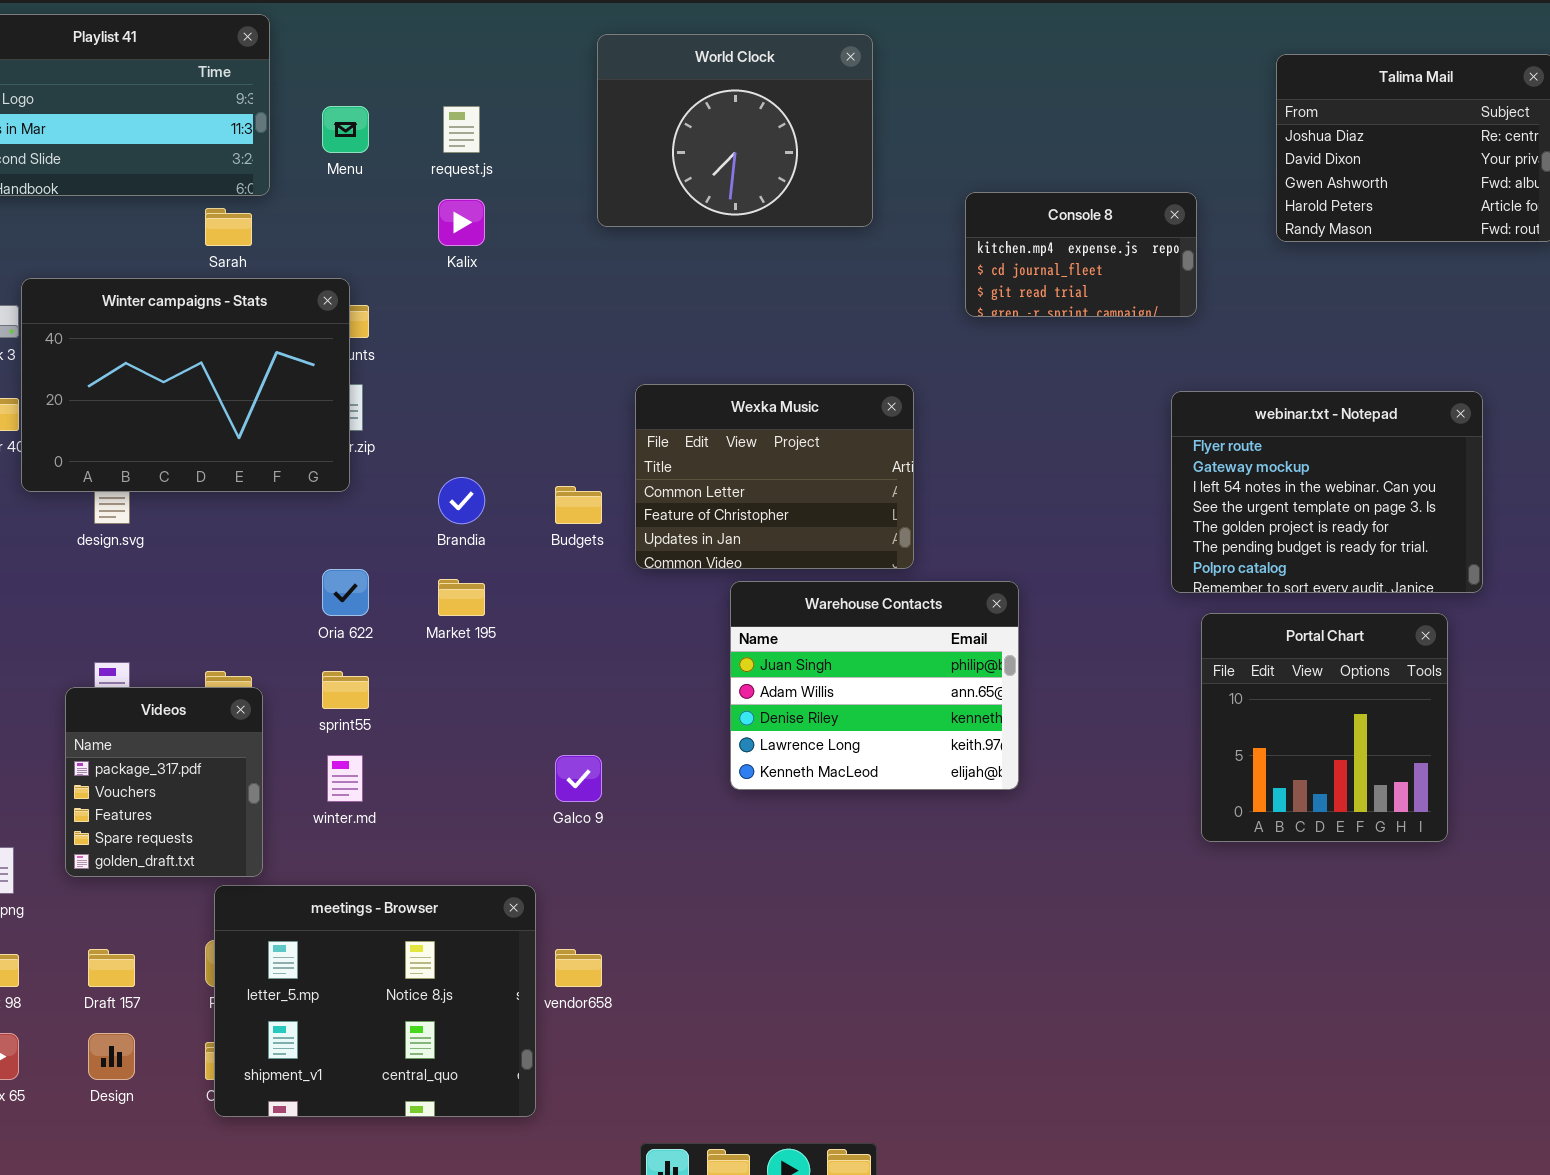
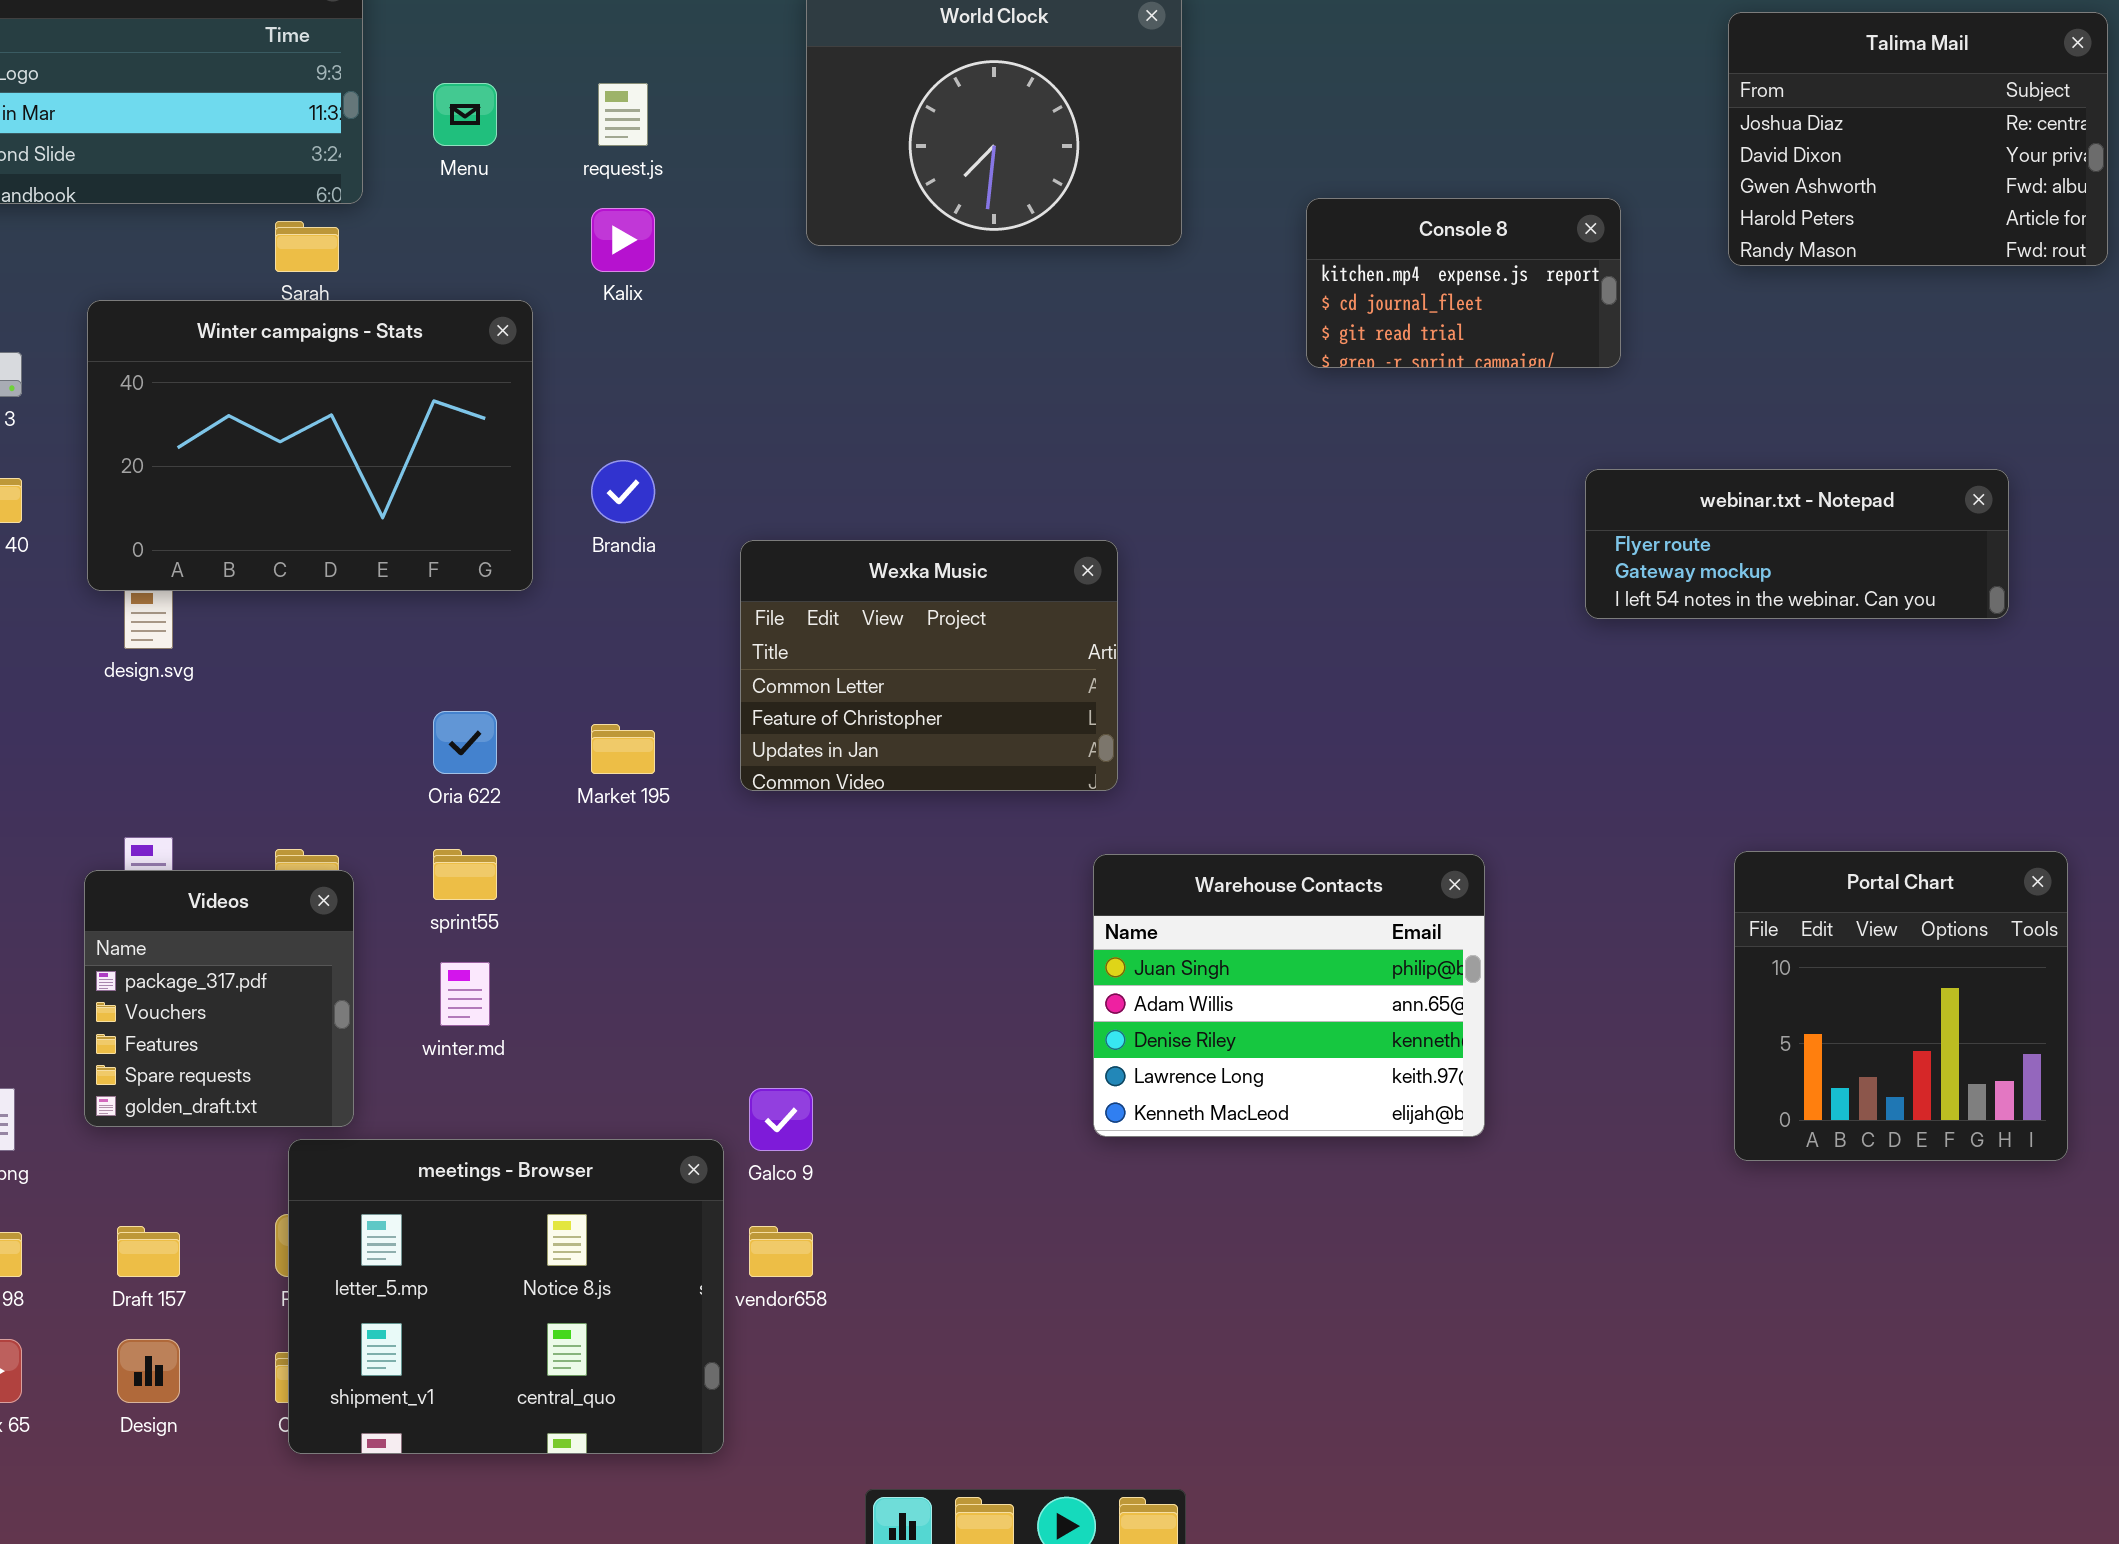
Winter campaigns - Stats: [21,278,350,492] -> [87,300,533,591], moved
Wexka Music: [635,384,914,569] -> [740,540,1118,791], moved
webinar.txt - Notepad: [1171,391,1483,593] -> [1585,469,2009,619], resized
Brandia: [438,477,485,524] -> [591,460,655,523], moved
Warehouse Contacts: [730,581,1019,790] -> [1093,854,1485,1137], moved
Portal Chart: [1201,613,1448,842] -> [1734,851,2068,1161], moved
Galco 9: [555,755,602,802] -> [749,1088,813,1151], moved

